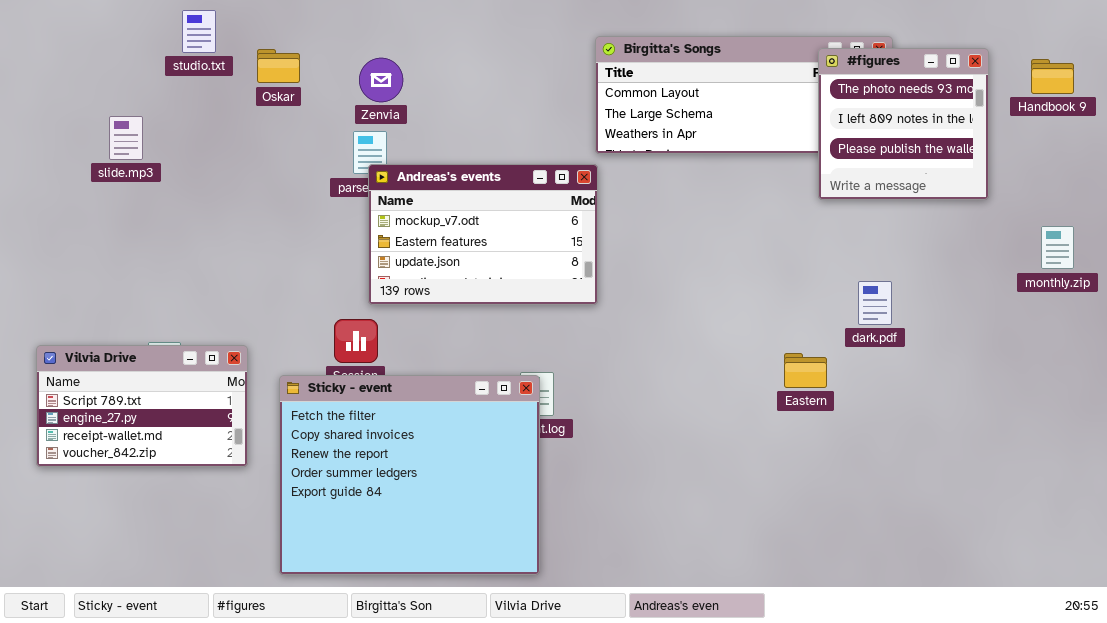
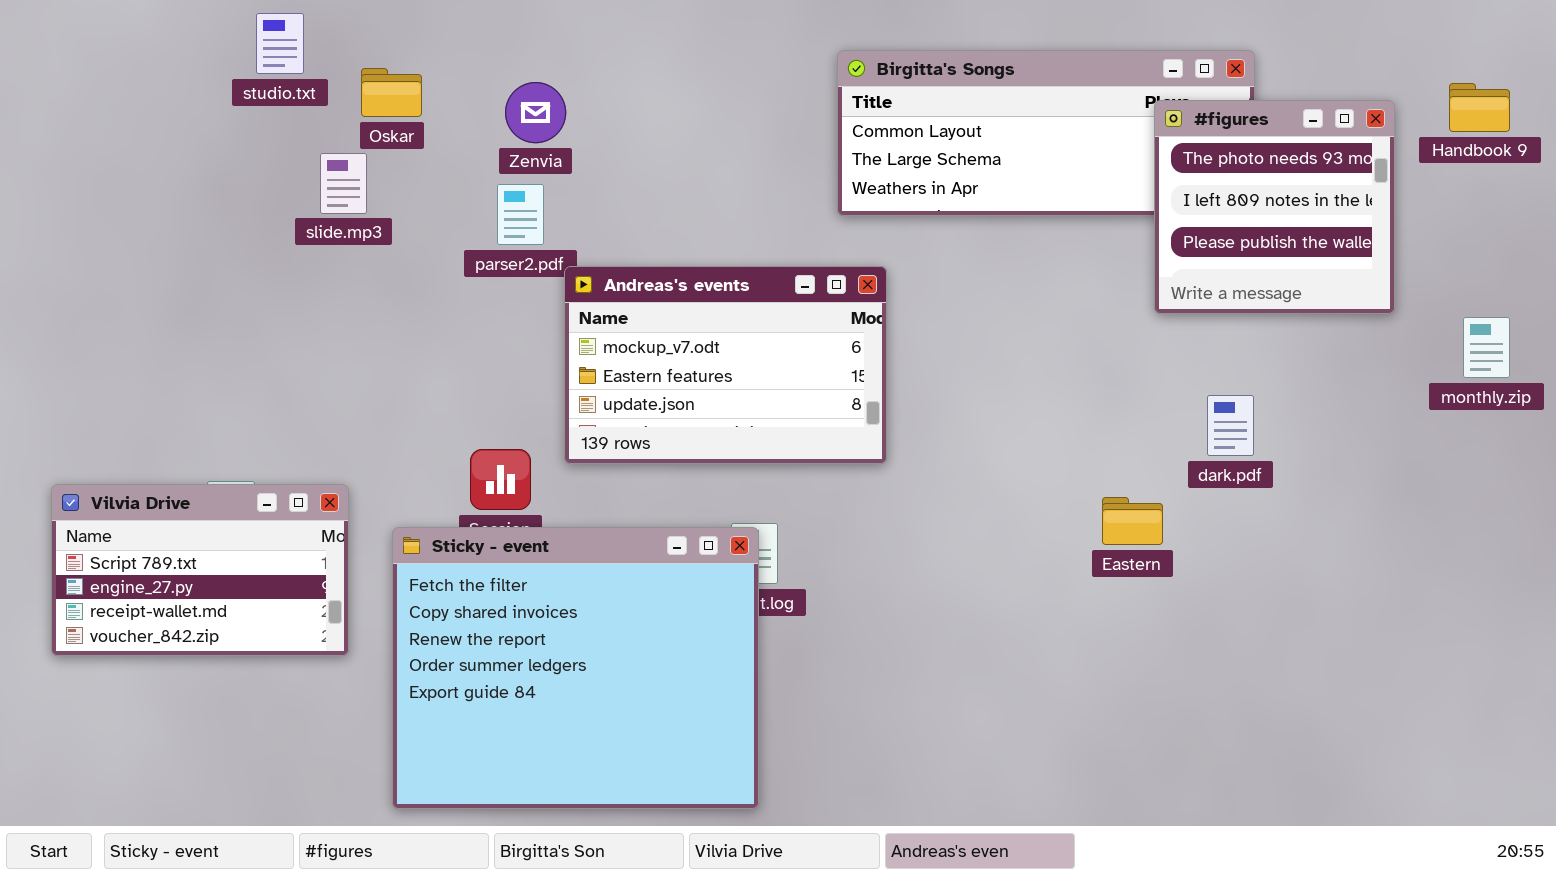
#figures: [818,48,989,200] -> [1154,100,1395,314], moved
slide.mp3: [109,116,143,160] -> [320,153,367,214], moved
Andreas's events: [368,164,598,305] -> [564,266,887,464], moved

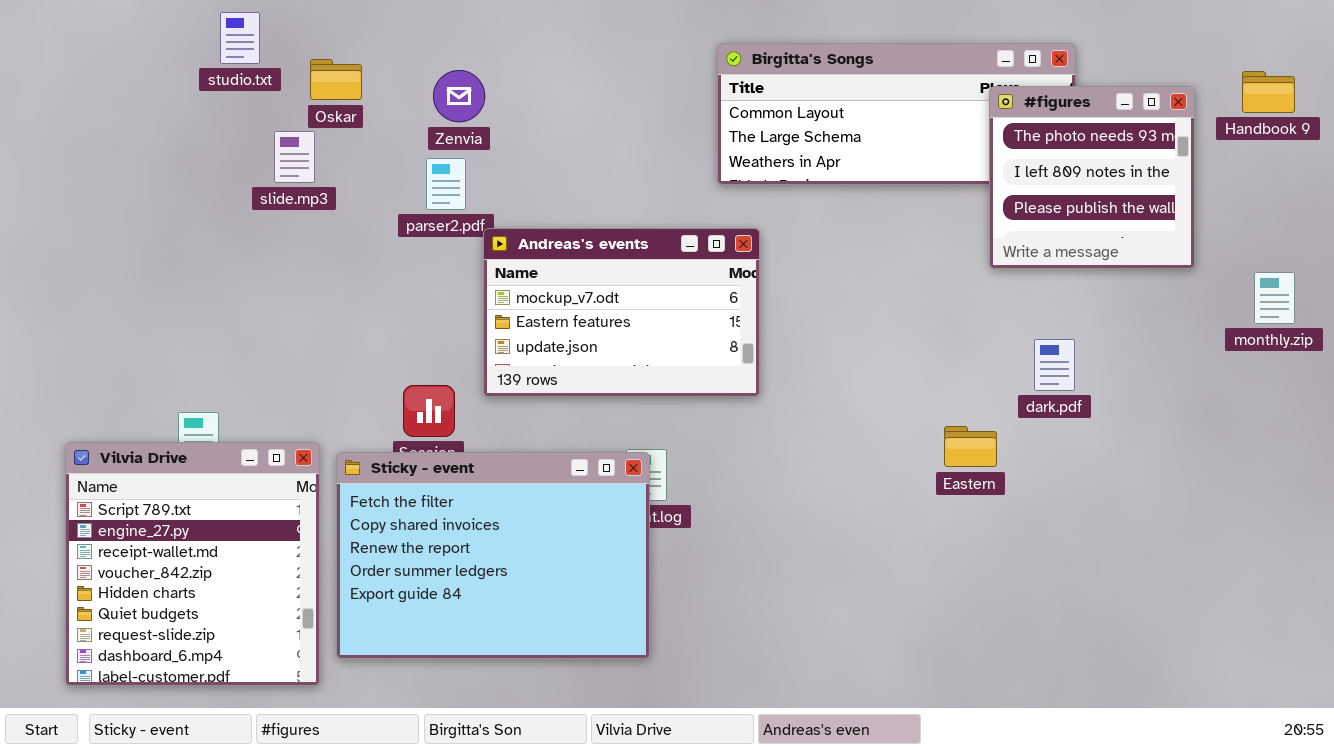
Vilvia Drive: [51,484,349,656] -> [65,442,320,686], moved, resized
Sticky - event: [392,527,759,809] -> [336,452,650,659], resized

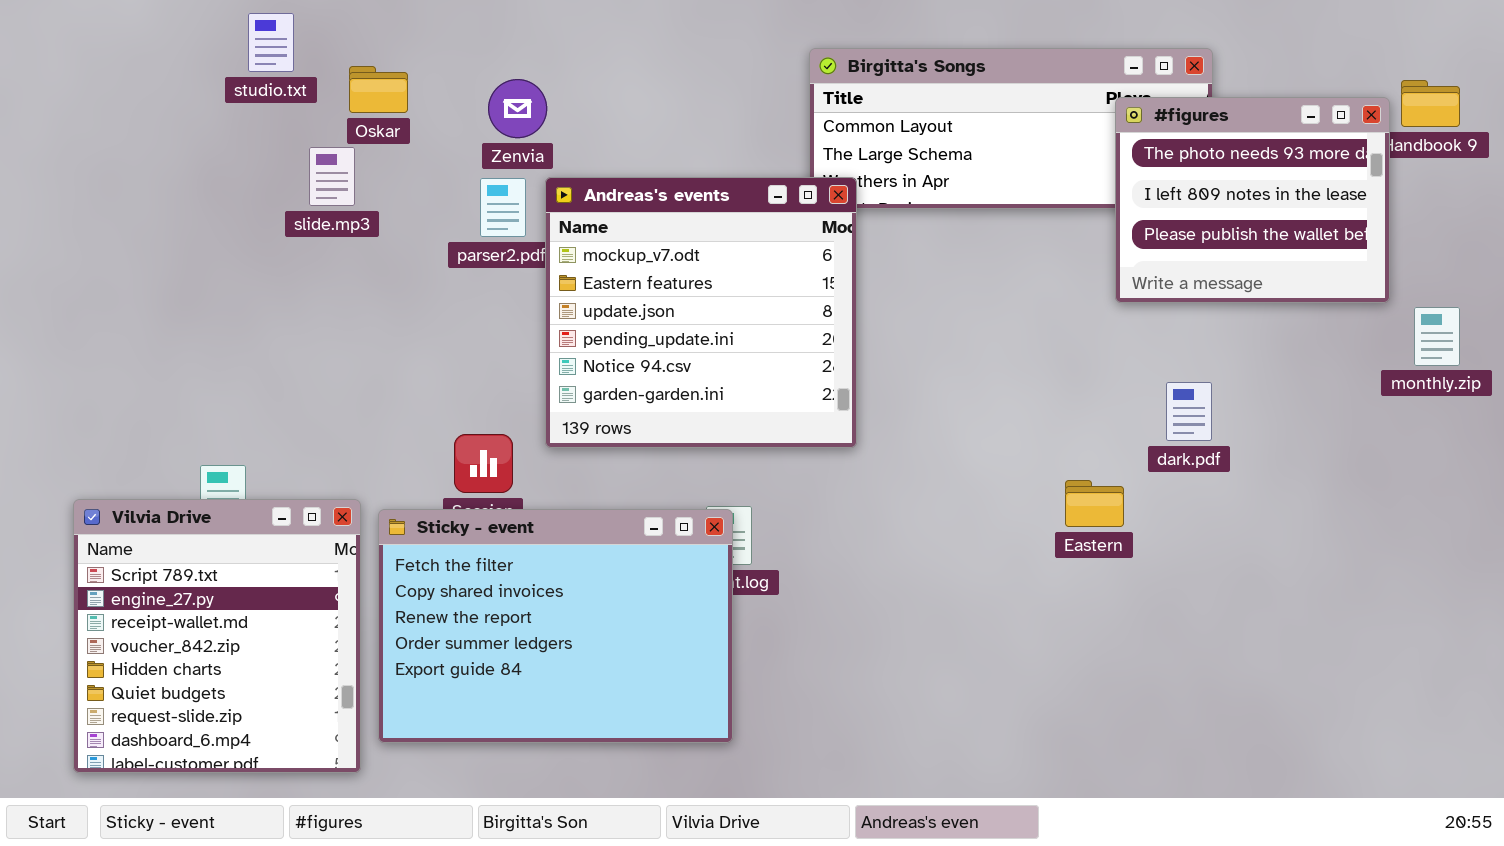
#figures: [989,86,1195,269] -> [1115,97,1390,303], resized
Andreas's events: [483,228,760,397] -> [545,177,857,448], resized

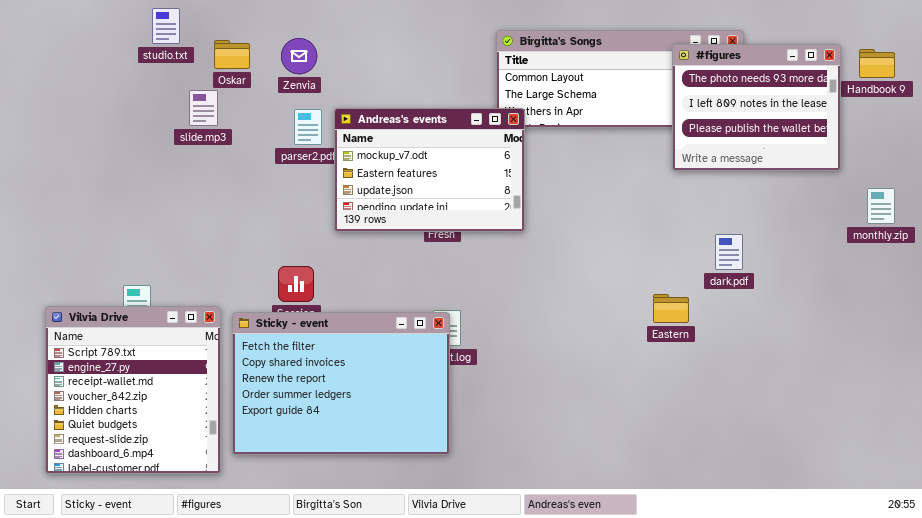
Zenvia: [488,79,547,138] -> [281,38,317,74], moved
#figures: [1115,97,1390,303] -> [672,44,841,171], moved
Andreas's events: [545,177,857,448] -> [334,108,525,232], resized

